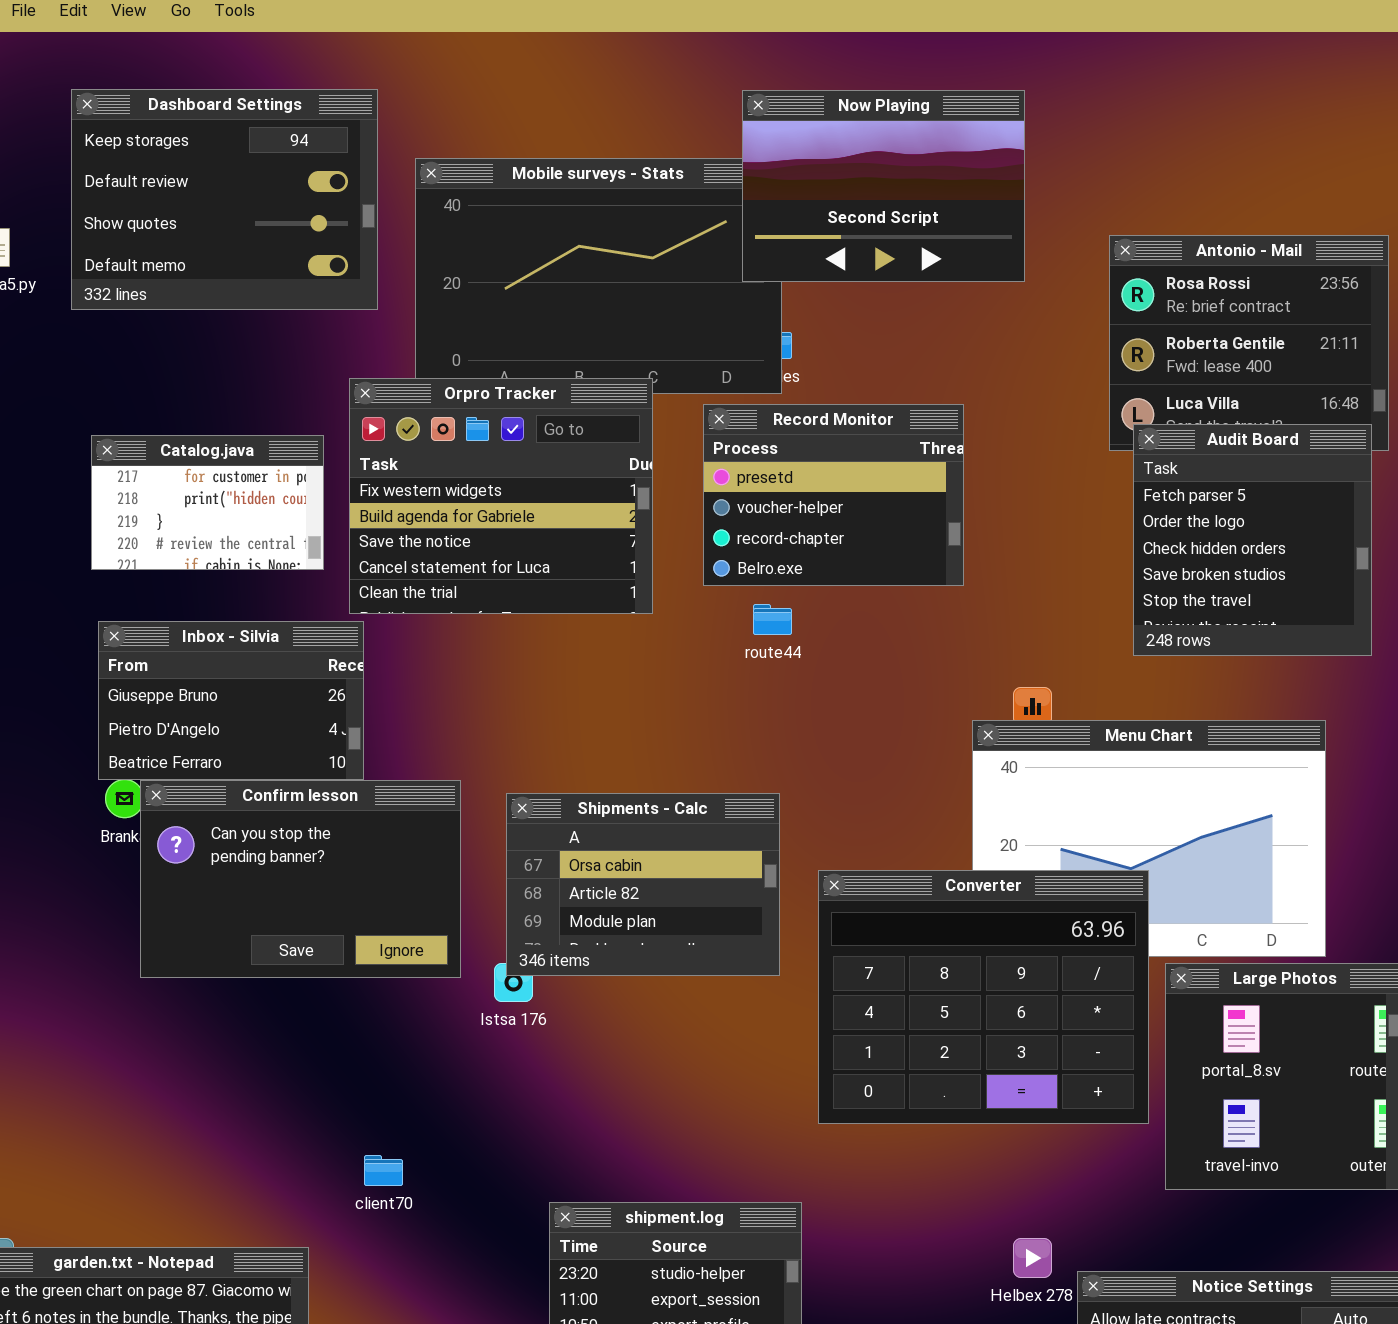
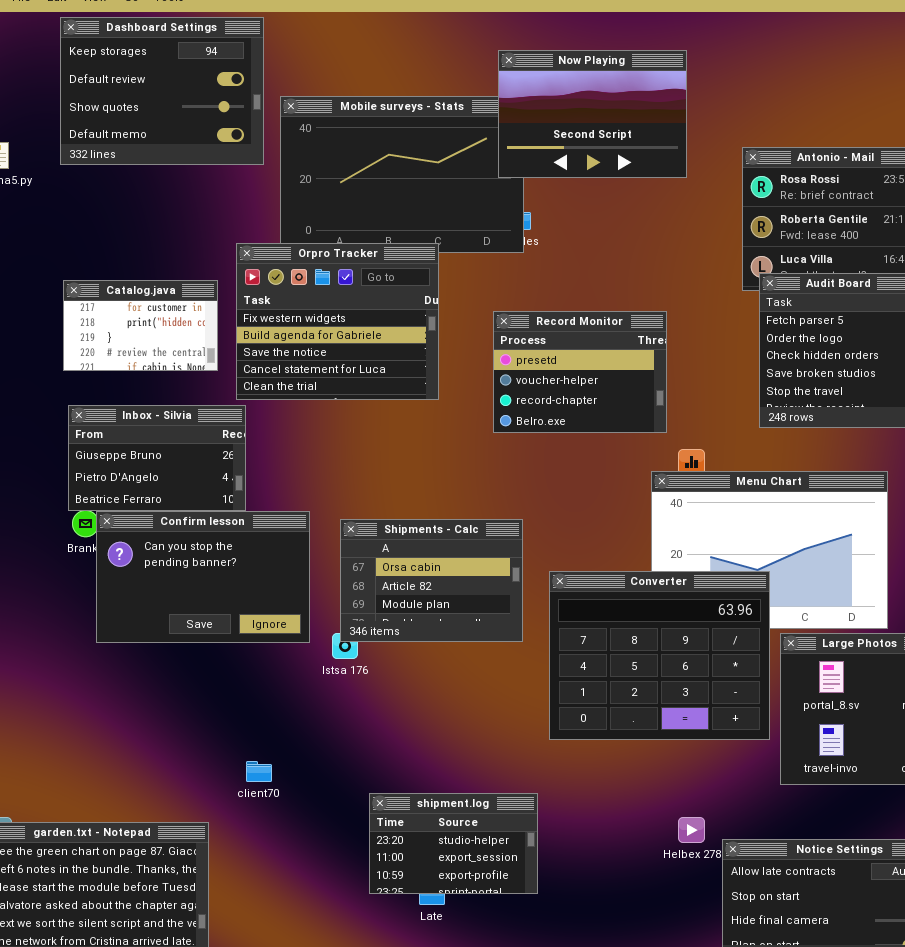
Dashboard Settings: [71,89,378,310] -> [60,17,264,165], moved
Record Monitor: [703,404,964,586] -> [493,311,667,433], moved

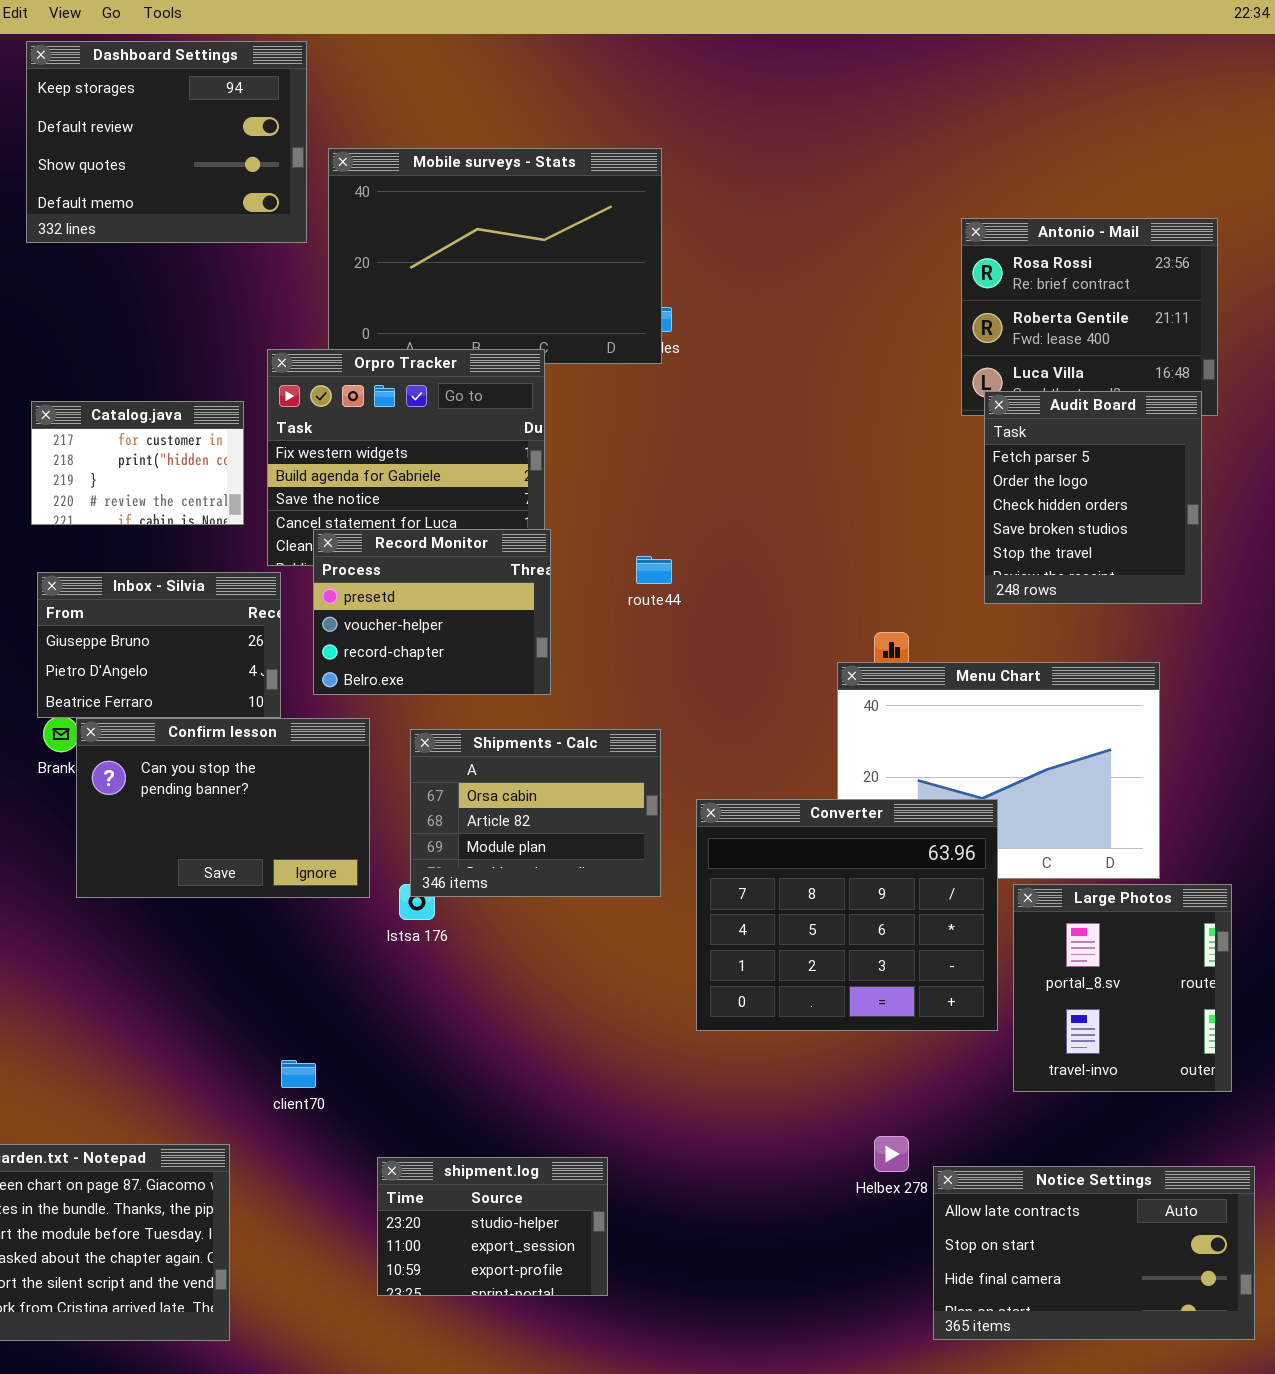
Now Playing: [498,50,687,178] -> none, closed
Record Monitor: [493,311,667,433] -> [313,529,551,695], moved
shipment.log: [369,793,538,894] -> [377,1157,608,1296], moved

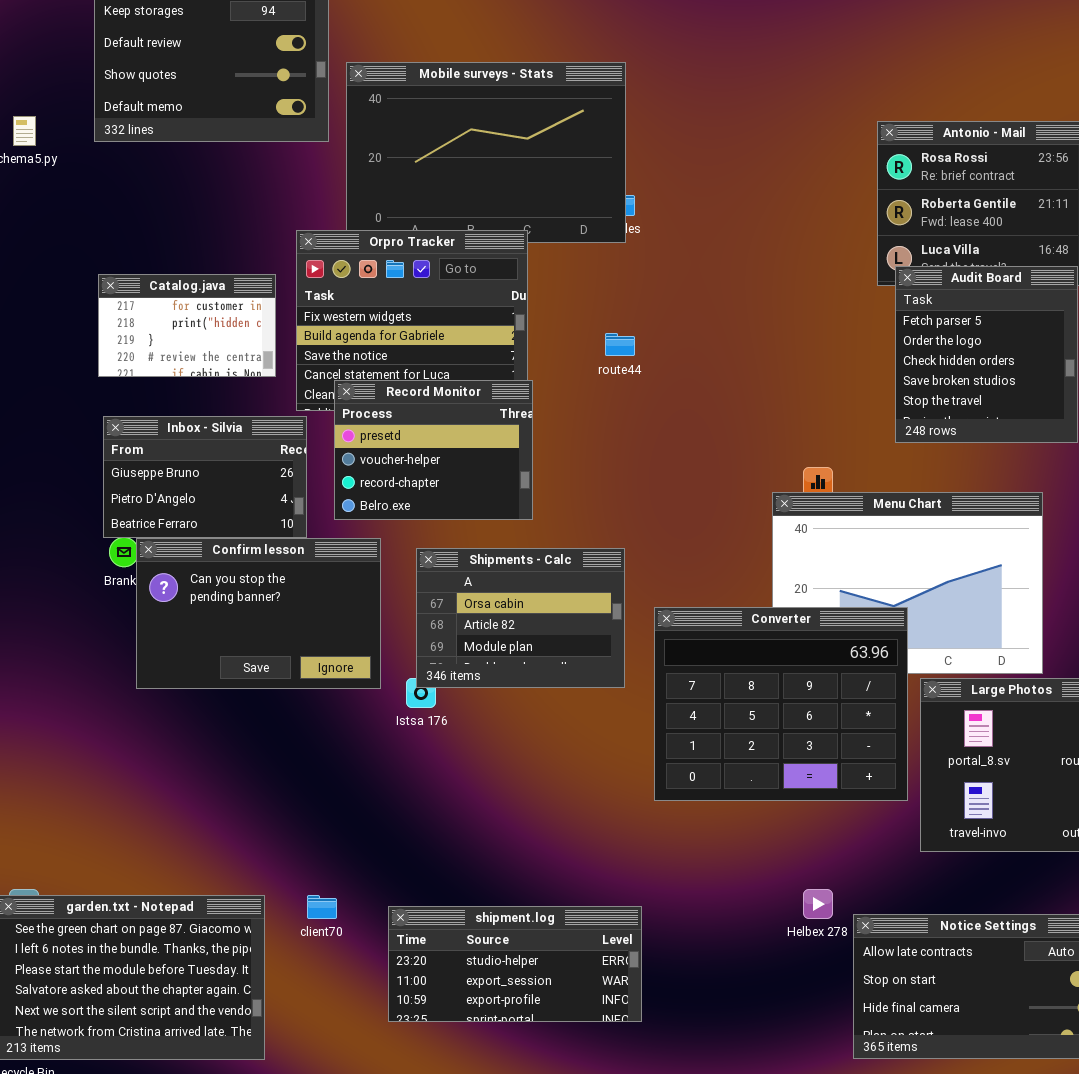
route44: [636,556,672,584] -> [605,333,635,356], moved
client70: [281,1060,316,1088] -> [307,895,337,919], moved
shipment.log: [377,1157,608,1296] -> [388,906,642,1022], resized

